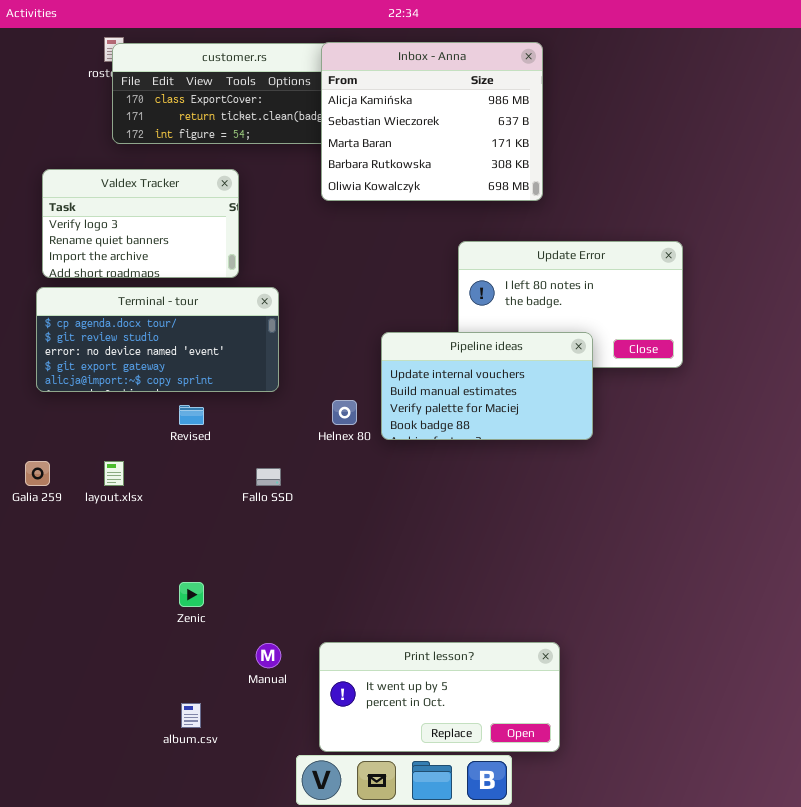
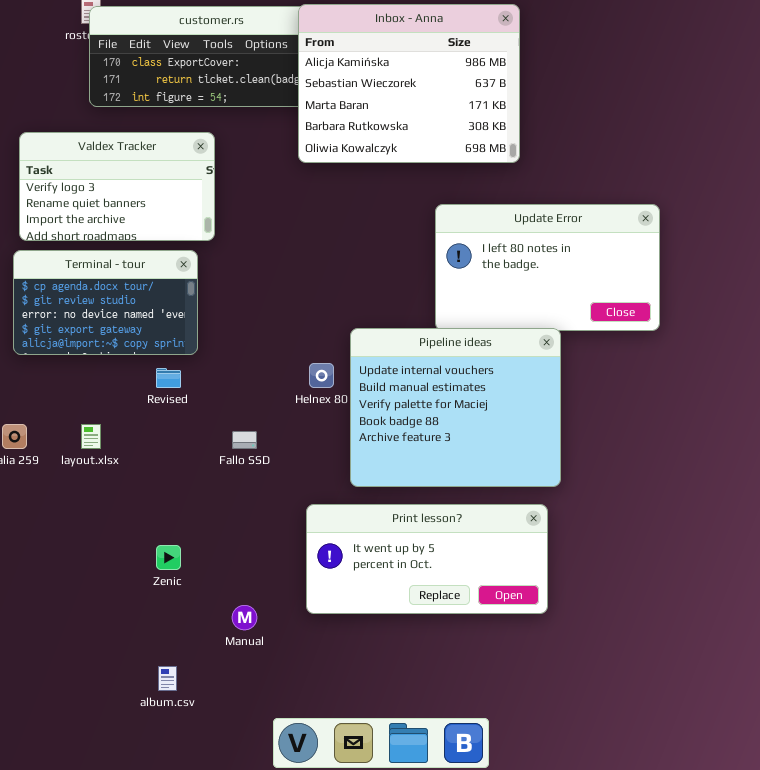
Terminal - tour: [36,287,279,392] -> [13,250,198,355], resized
Pipeline ideas: [381,332,593,440] -> [350,328,561,487], moved, resized
Print lesson?: [319,642,560,752] -> [306,504,548,614], moved

